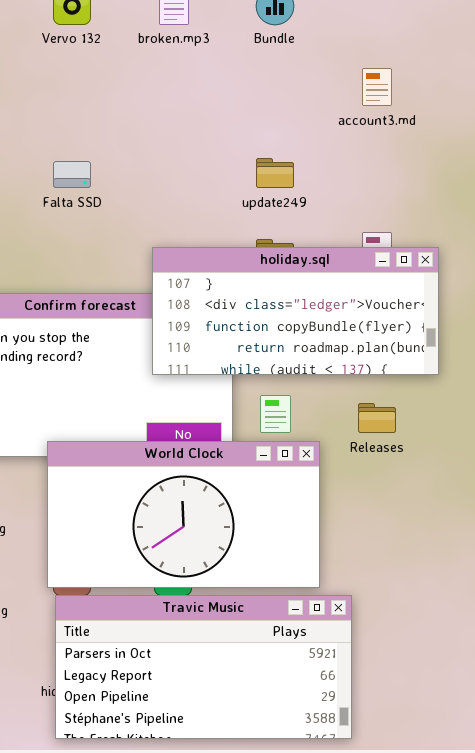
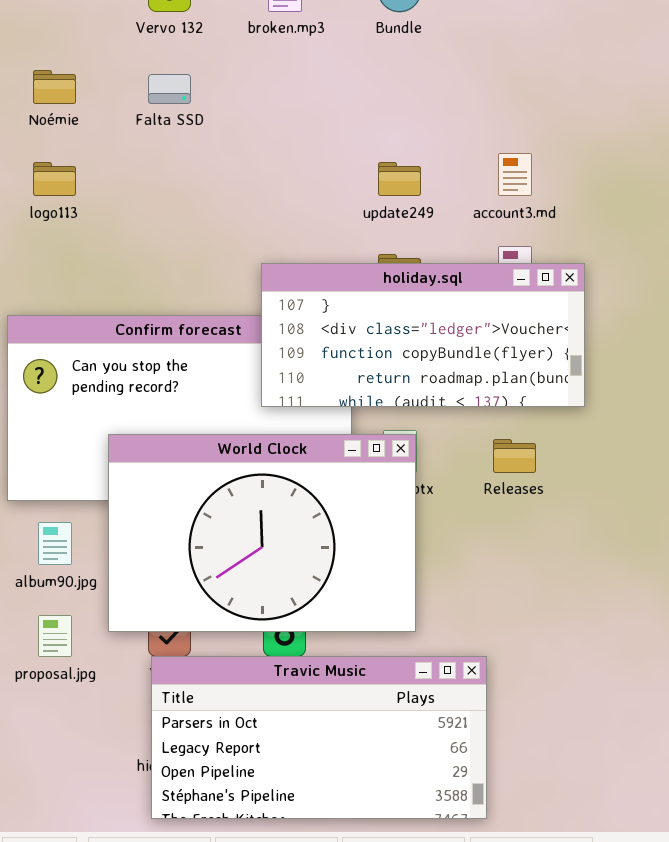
account3.md: [362,68,392,106] -> [498,153,532,196], moved
Falta SSD: [53,161,91,188] -> [148,74,191,104], moved
World Clock: [47,441,320,588] -> [108,434,416,632], moved, resized

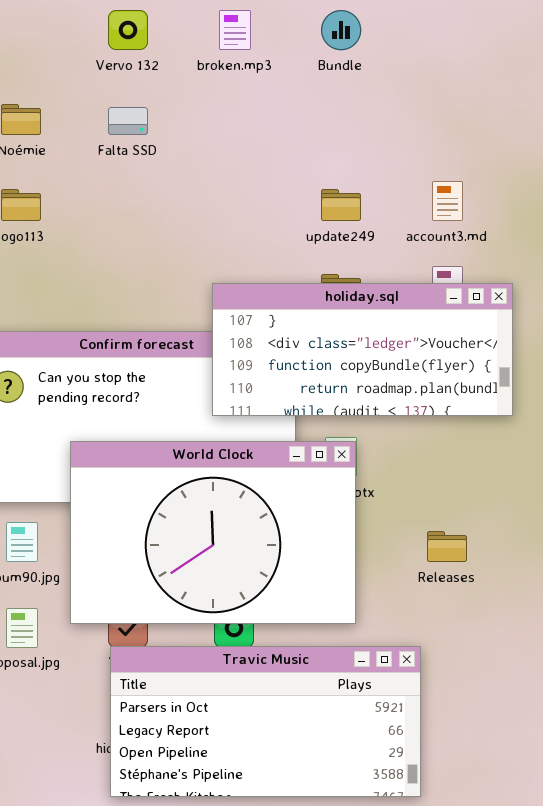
Releases: [493,439,536,473] -> [427,531,467,562], moved

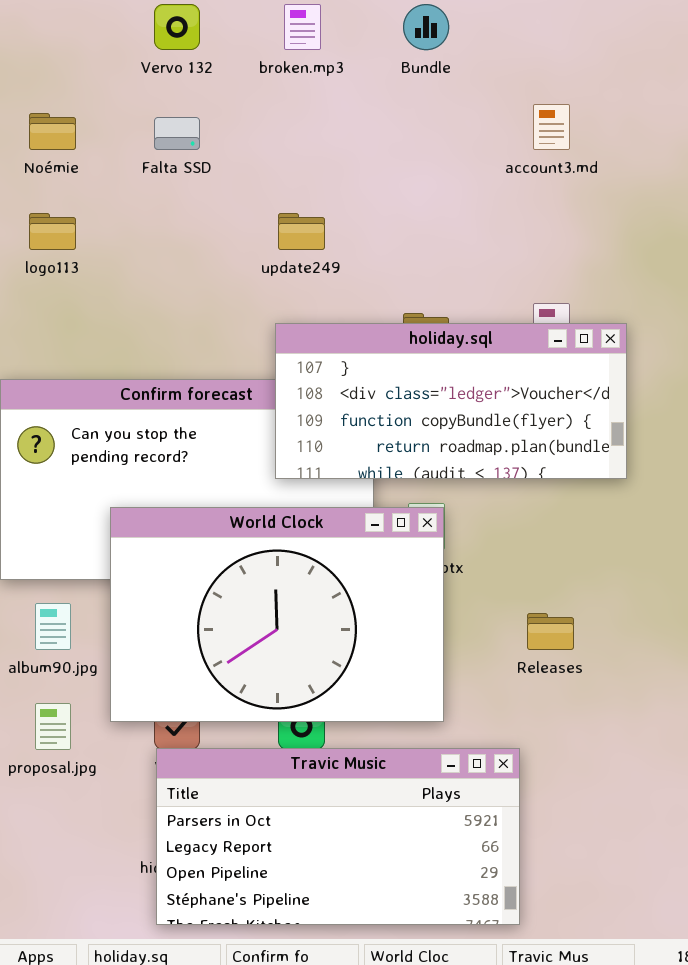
account3.md: [432,181,463,221] -> [533,104,570,150], moved
update249: [321,189,361,221] -> [278,213,325,250], moved

